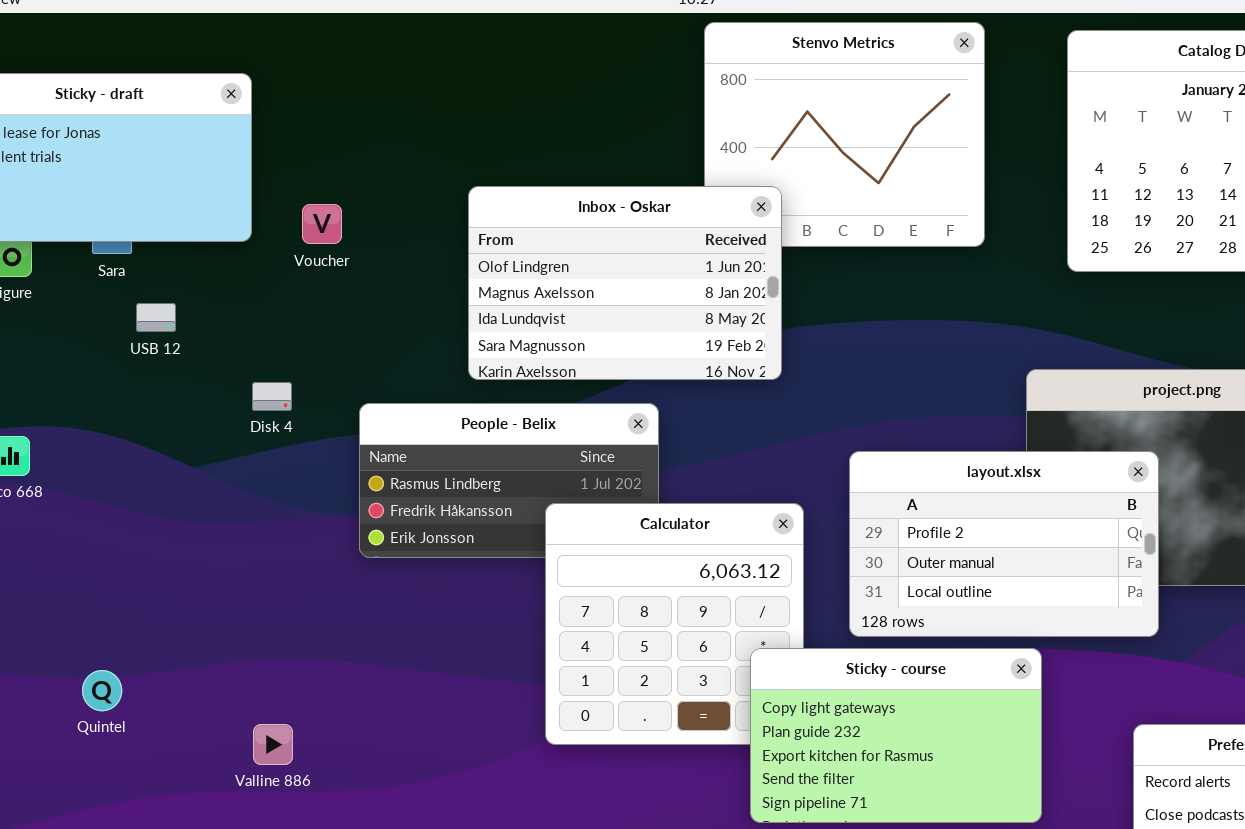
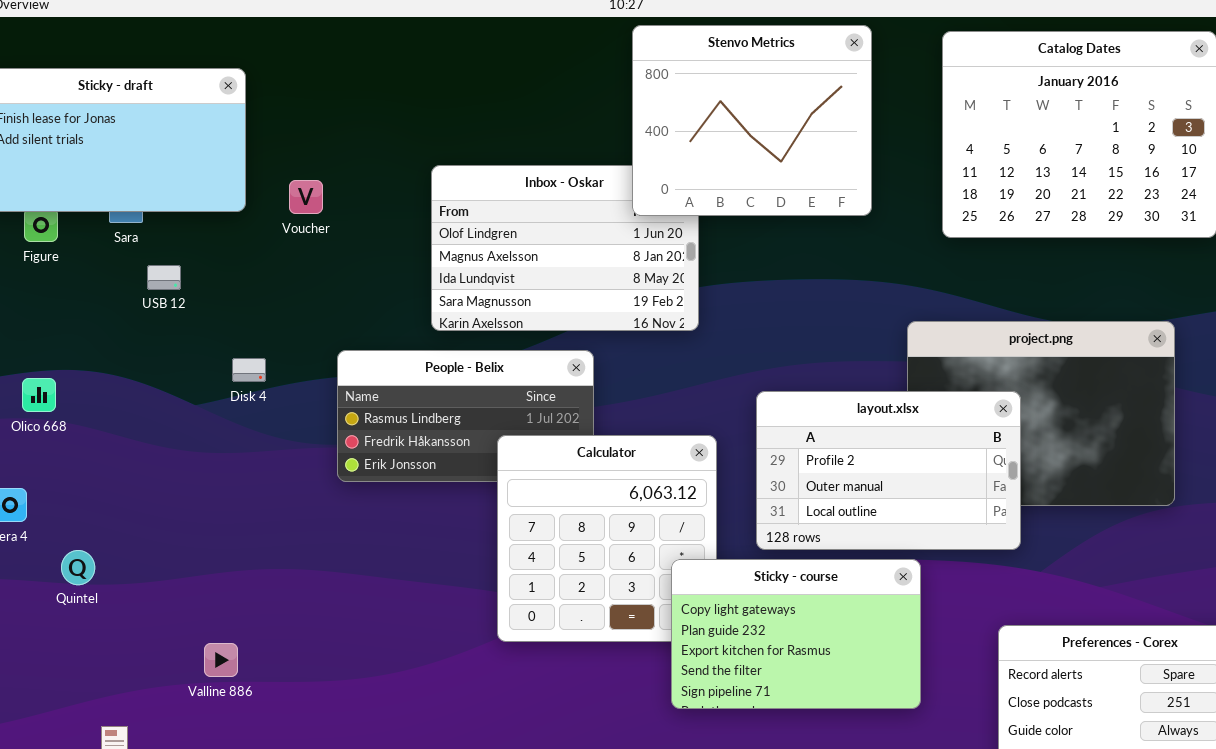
Stenvo Metrics: [704,22,985,247] -> [632,25,872,216], raised
Disk 4: [252,382,292,411] -> [232,358,266,382], moved
Quintel: [82,670,122,711] -> [61,550,95,585], moved
Valline 886: [253,724,293,765] -> [204,643,238,677], moved

